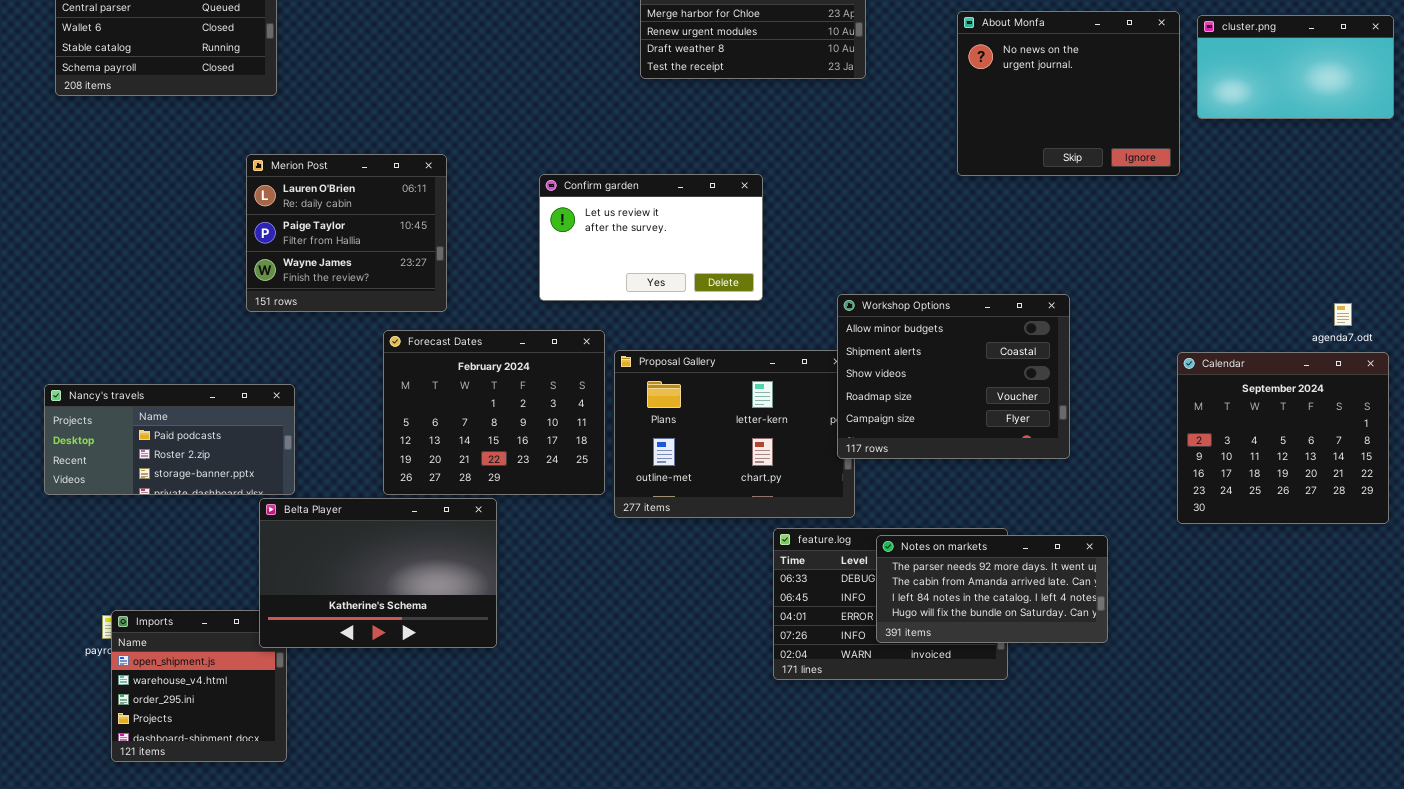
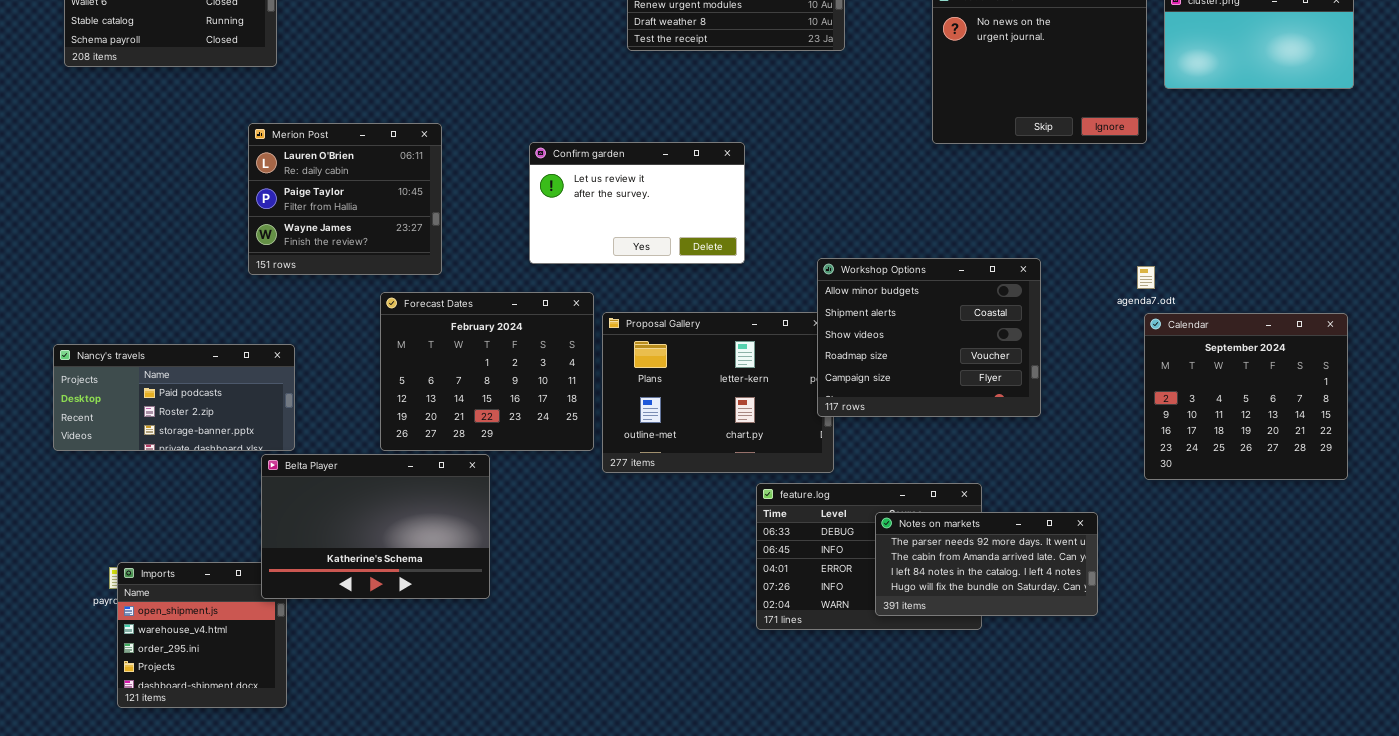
agenda7.odt: [1334,303,1352,326] -> [1137,266,1155,289], moved
Notes on markets: [876,535,1108,643] -> [875,512,1098,616], moved

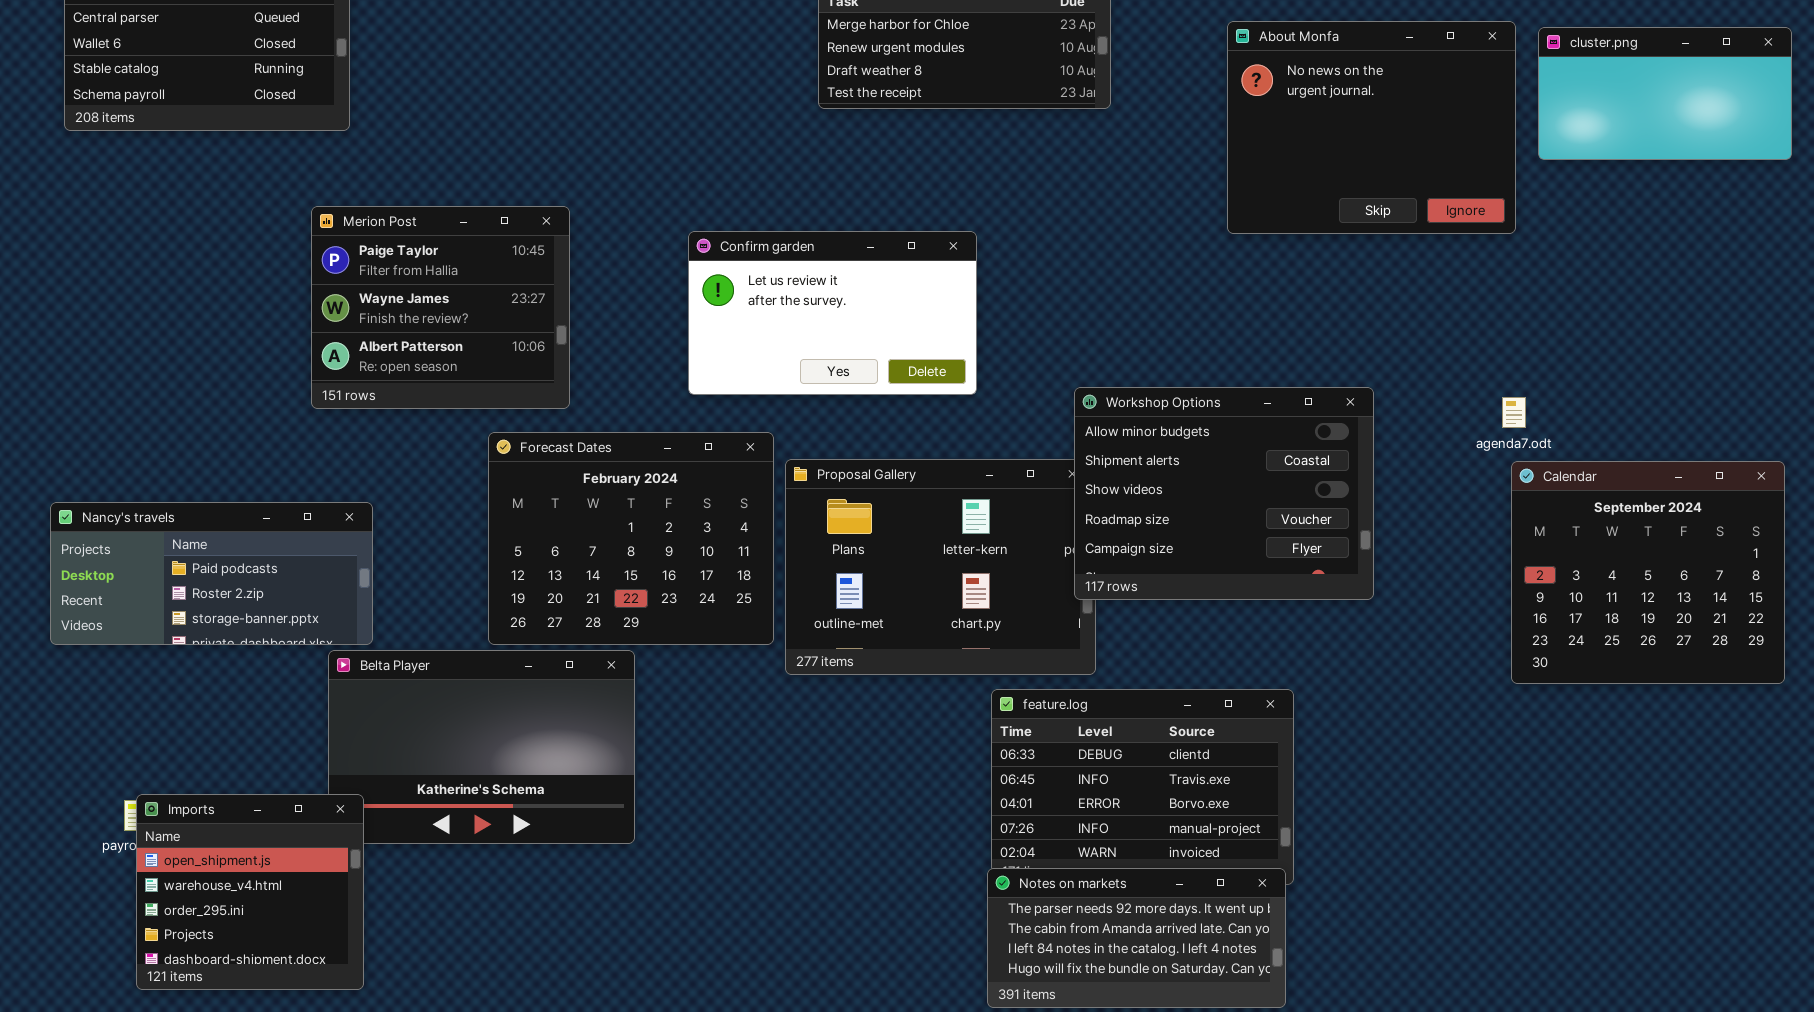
Merion Post: [248,123,442,275] -> [311,206,570,409], scrolled down 1 row
Notes on markets: [875,512,1098,616] -> [987,868,1286,1008], moved
Imports: [117,562,287,708] -> [136,794,364,990], raised

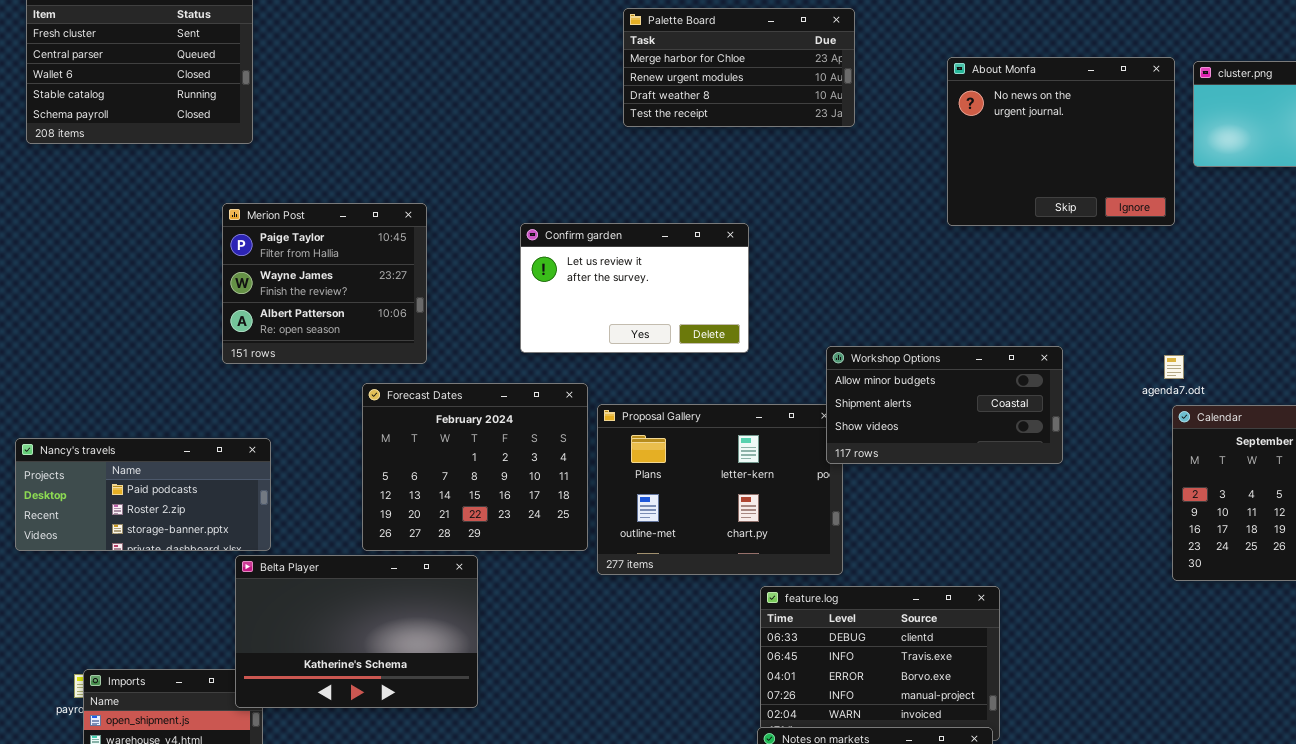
Workshop Options: [1074,387,1374,600] -> [826,346,1063,464], resized
Belta Player: [328,650,635,844] -> [235,555,478,708], raised

